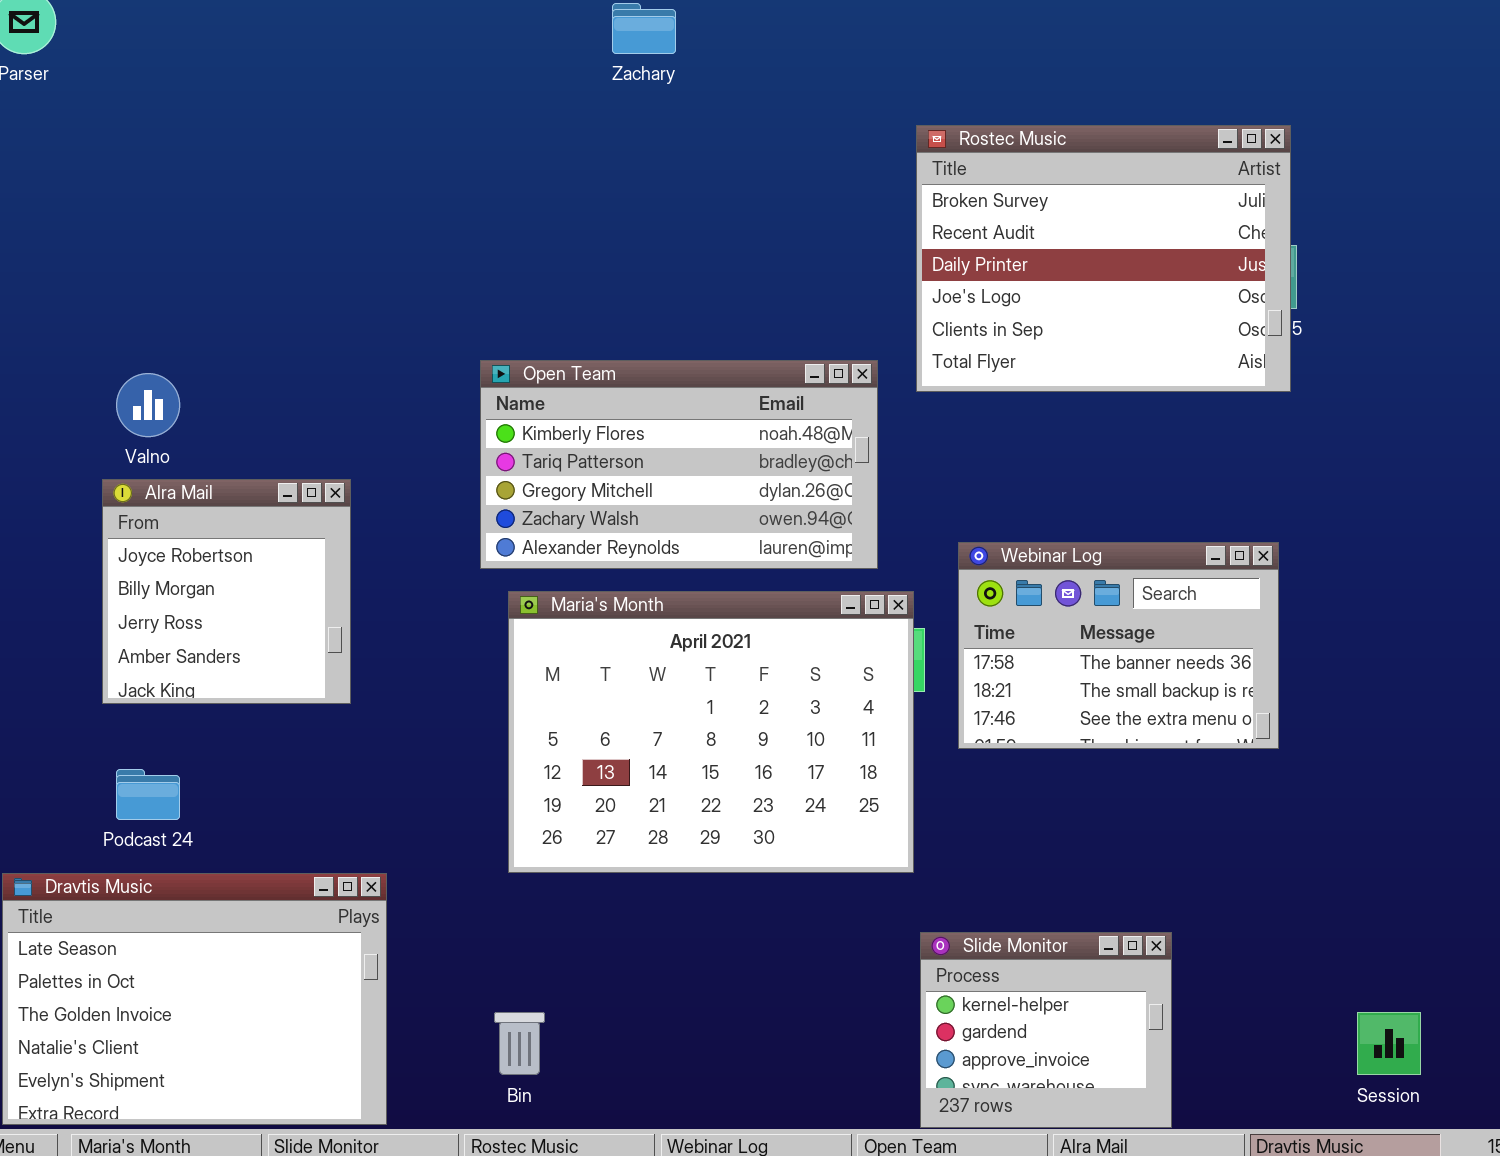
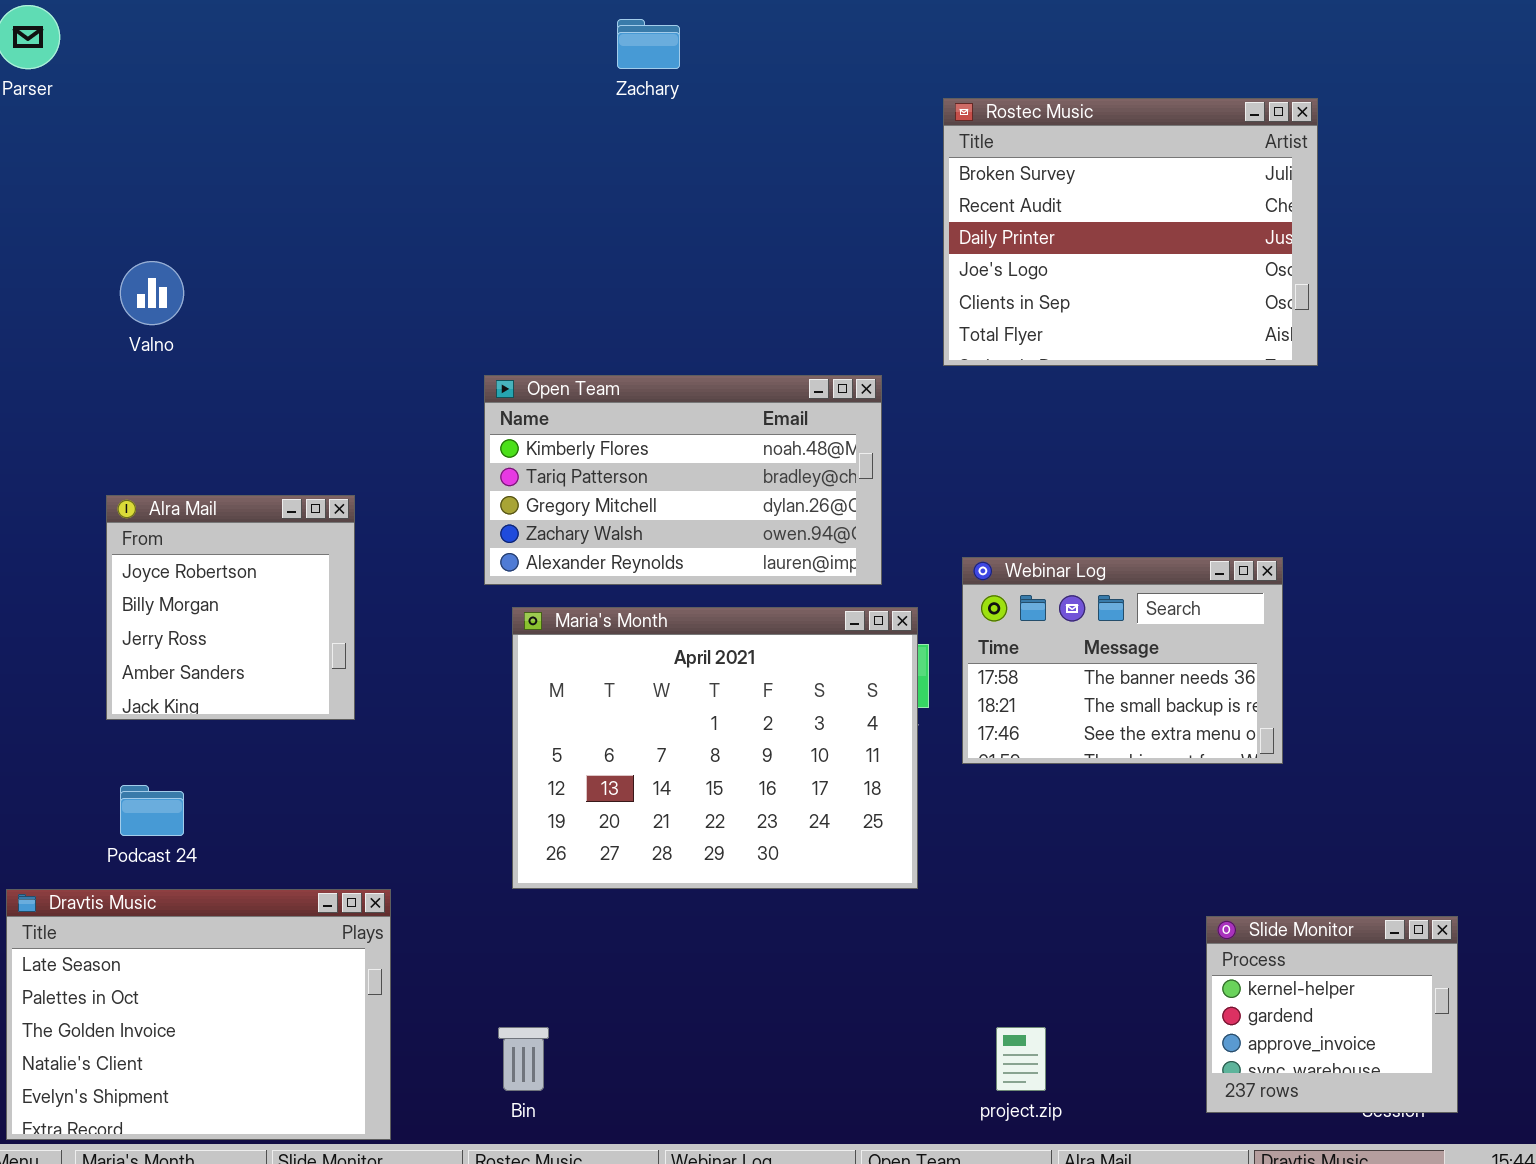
Rostec Music: [916,125,1291,392] -> [943,98,1318,366], moved
Valno: [116,373,180,437] -> [120,261,184,325], moved
Slide Monitor: [920,932,1172,1128] -> [1206,916,1458,1113], moved

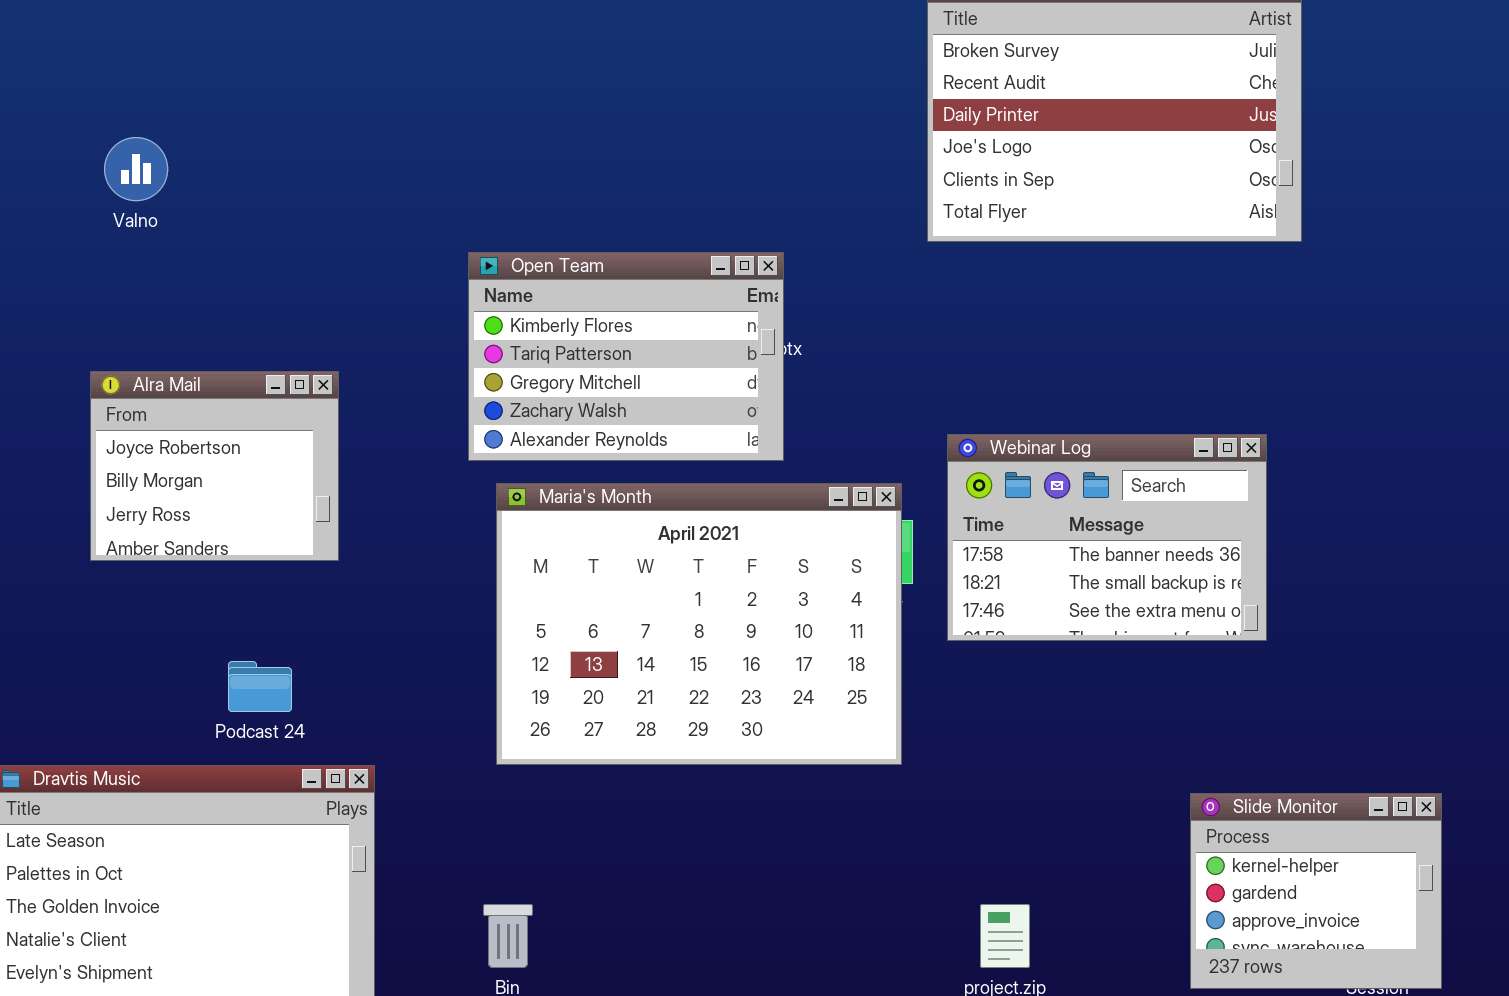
Open Team: [484,375,882,585] -> [468,252,784,461], resized
Alra Mail: [106,495,355,720] -> [90,371,339,561], resized
Podcast 24: [120,785,184,836] -> [228,661,292,712], moved

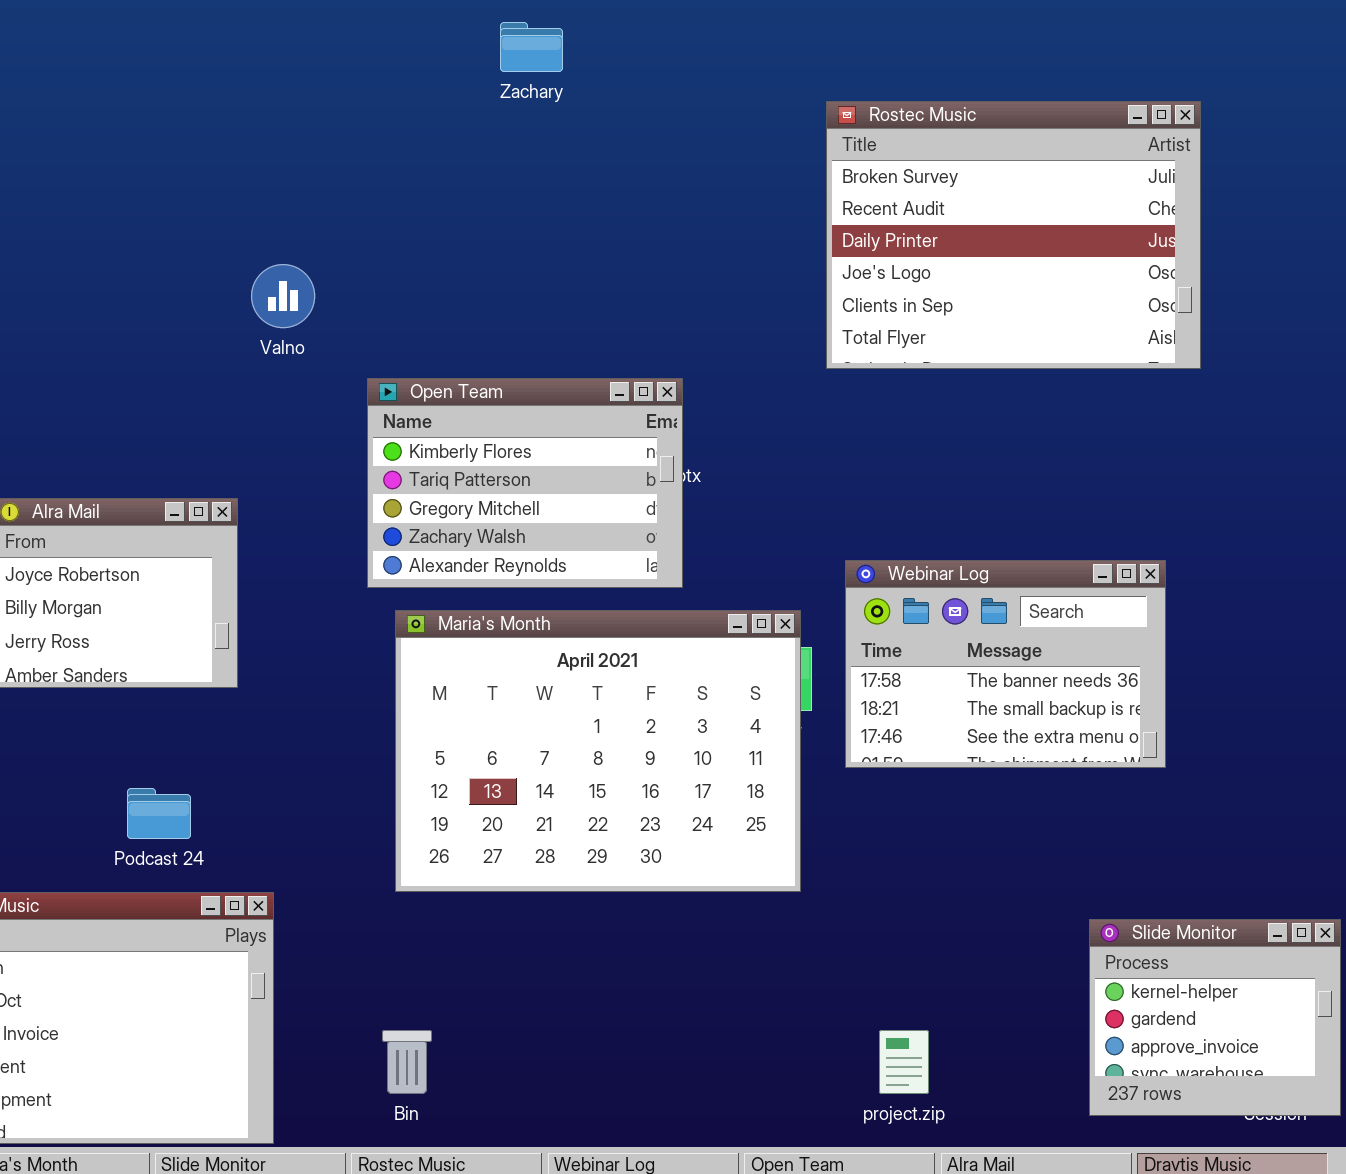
Valno: [104,137,168,201] -> [251,264,315,328], moved

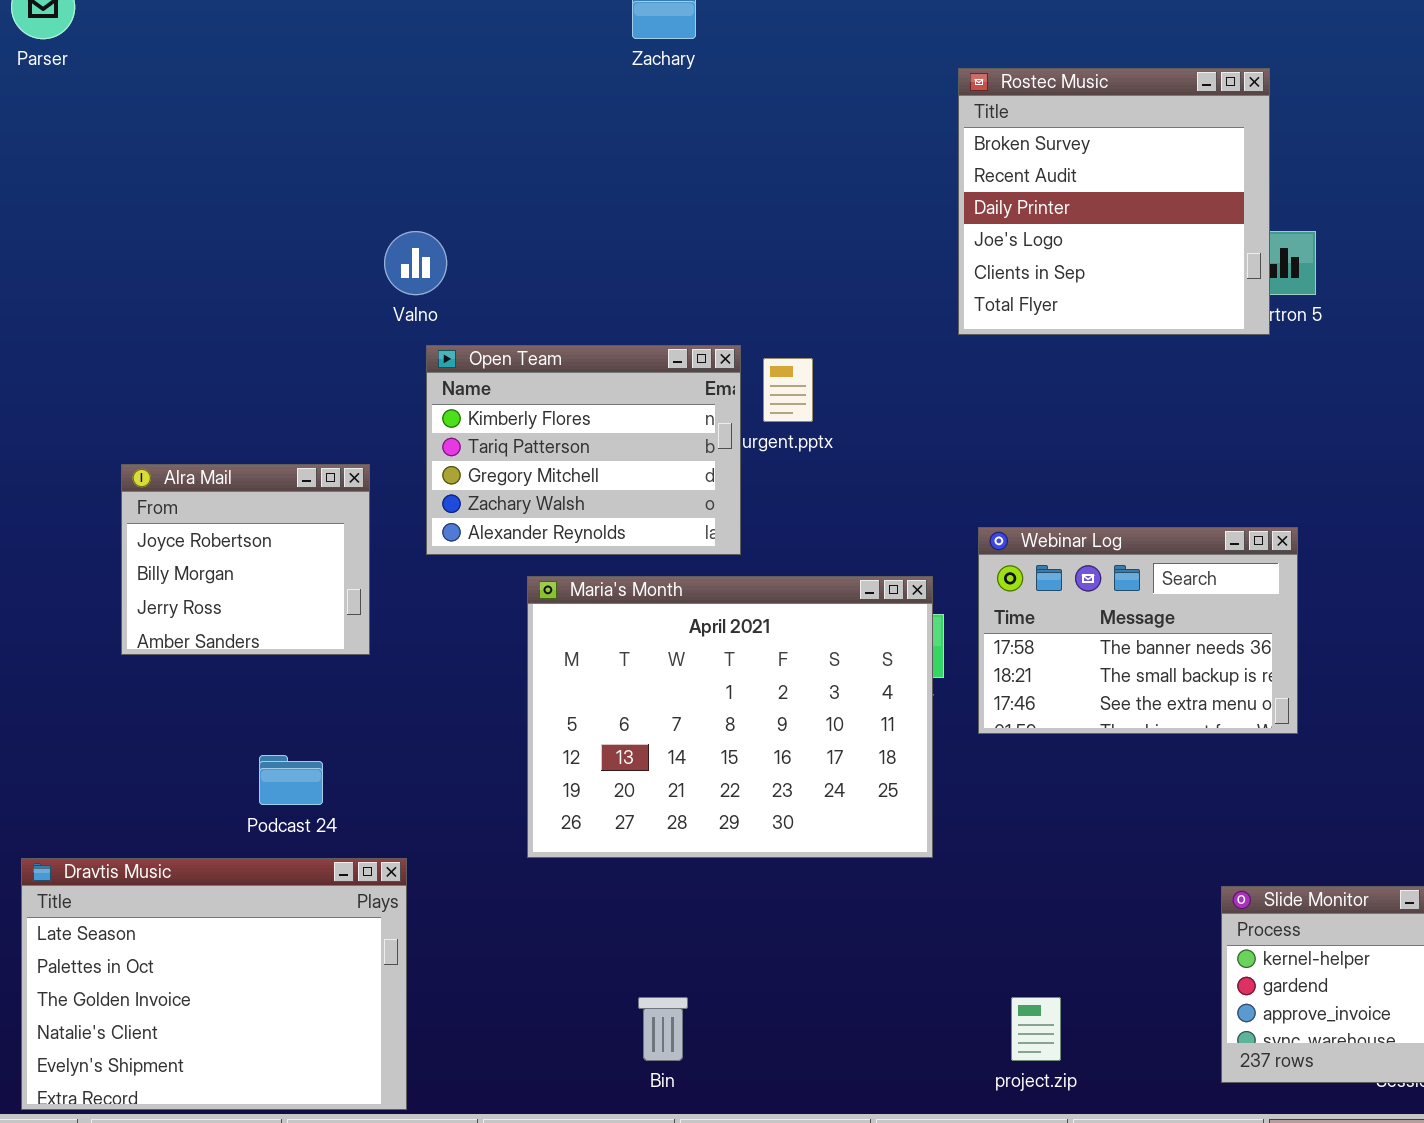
Rostec Music: [826,101,1201,369] -> [958,68,1270,335], resized
Open Team: [367,378,683,588] -> [426,345,741,555], moved
Bin: [382,1030,432,1094] -> [638,997,688,1061], moved

